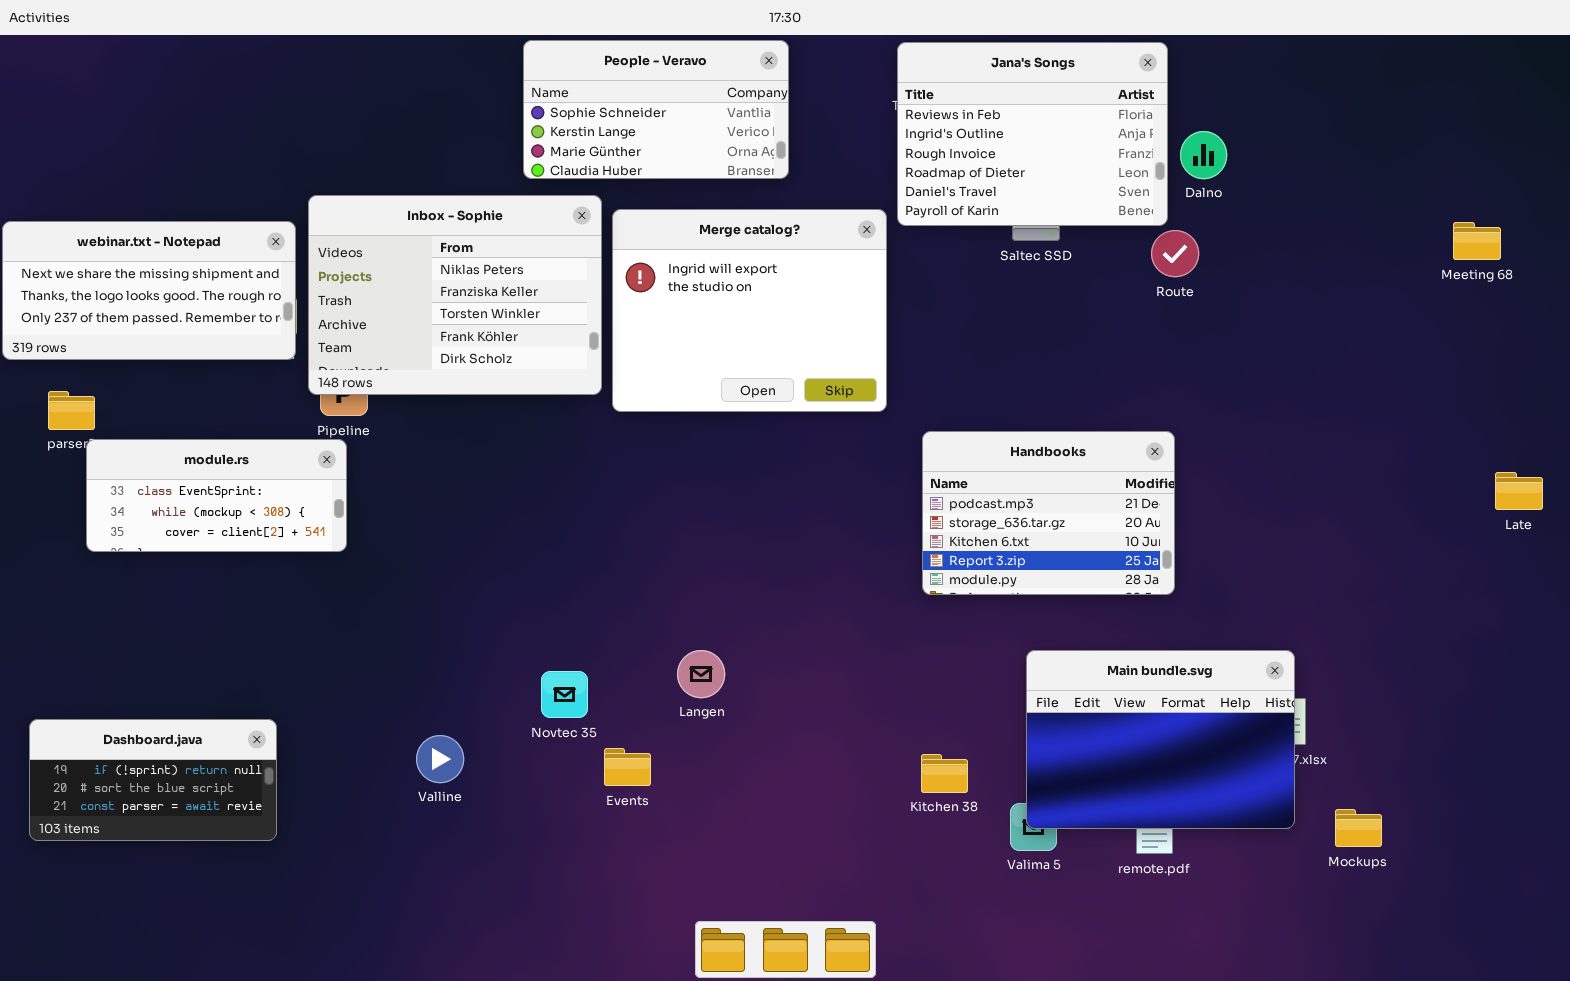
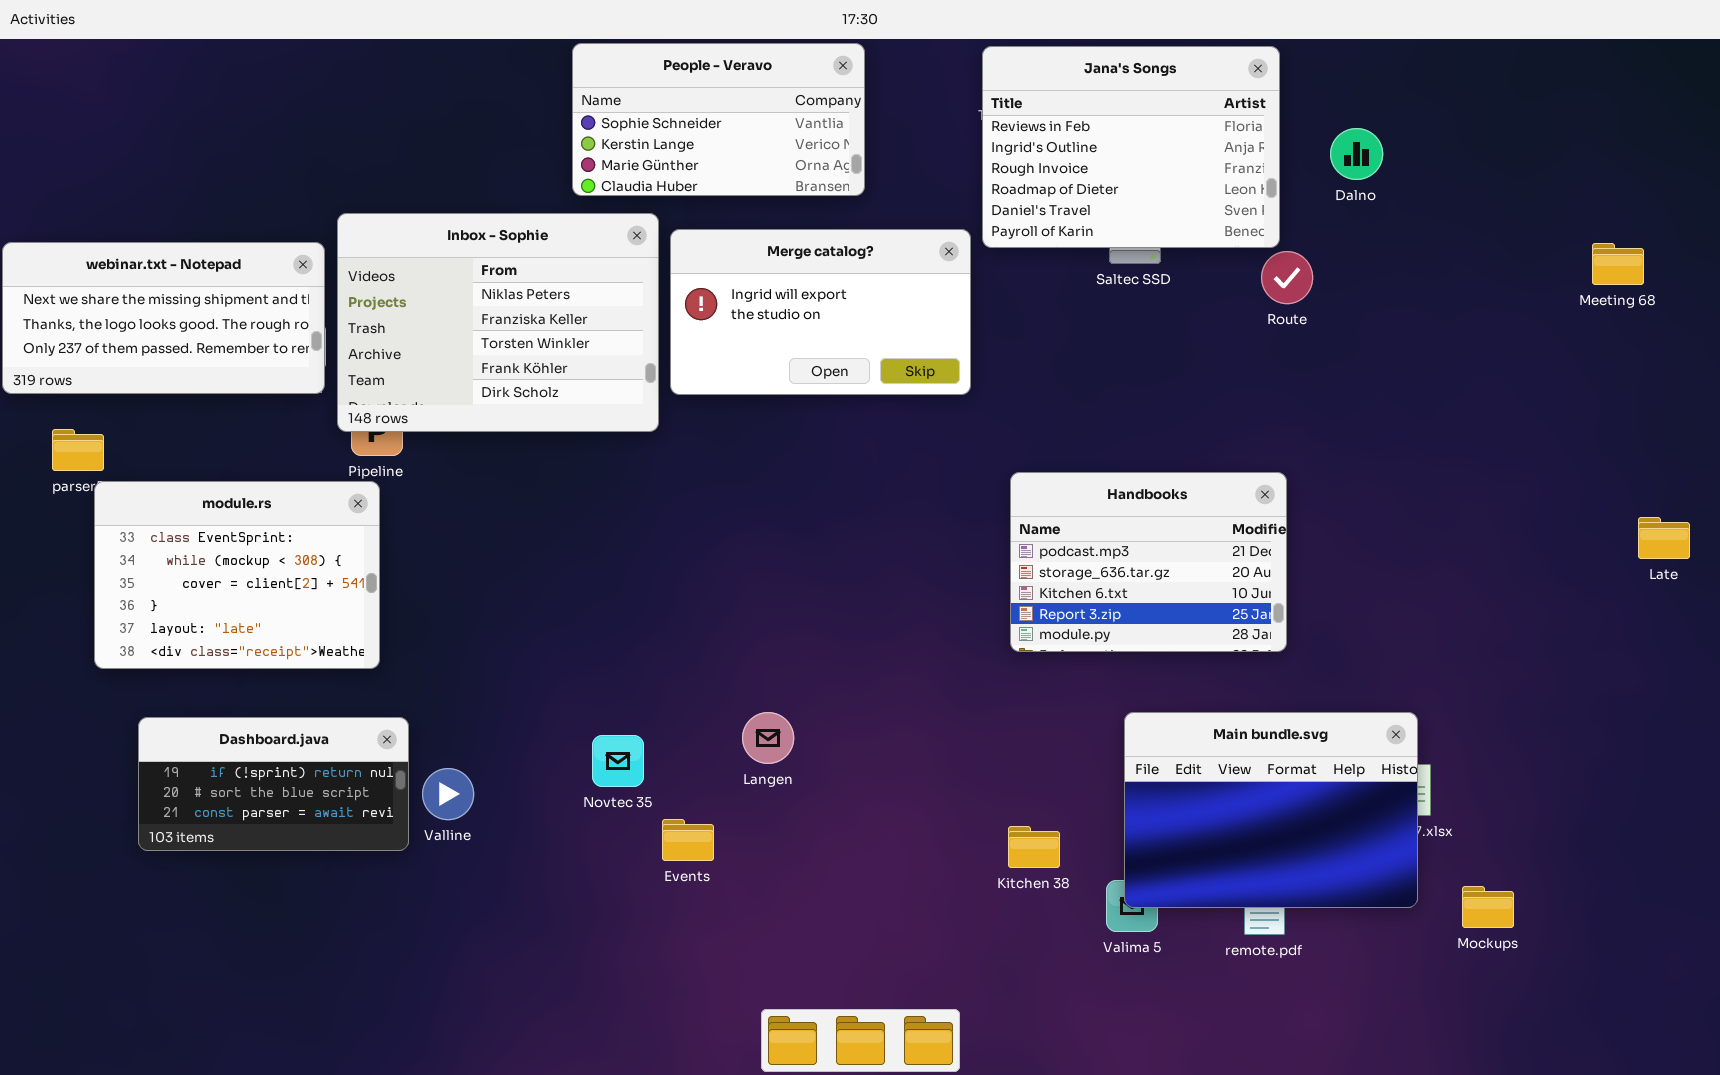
Dalno: [1180,131,1227,179] -> [1330,128,1383,180], moved
Merge catalog?: [612,209,887,412] -> [670,229,971,395], resized
module.rs: [86,439,347,552] -> [94,481,380,669], resized
Dashboard.java: [29,719,277,841] -> [138,717,409,851], moved
Valline: [416,735,464,783] -> [422,768,474,820], moved

